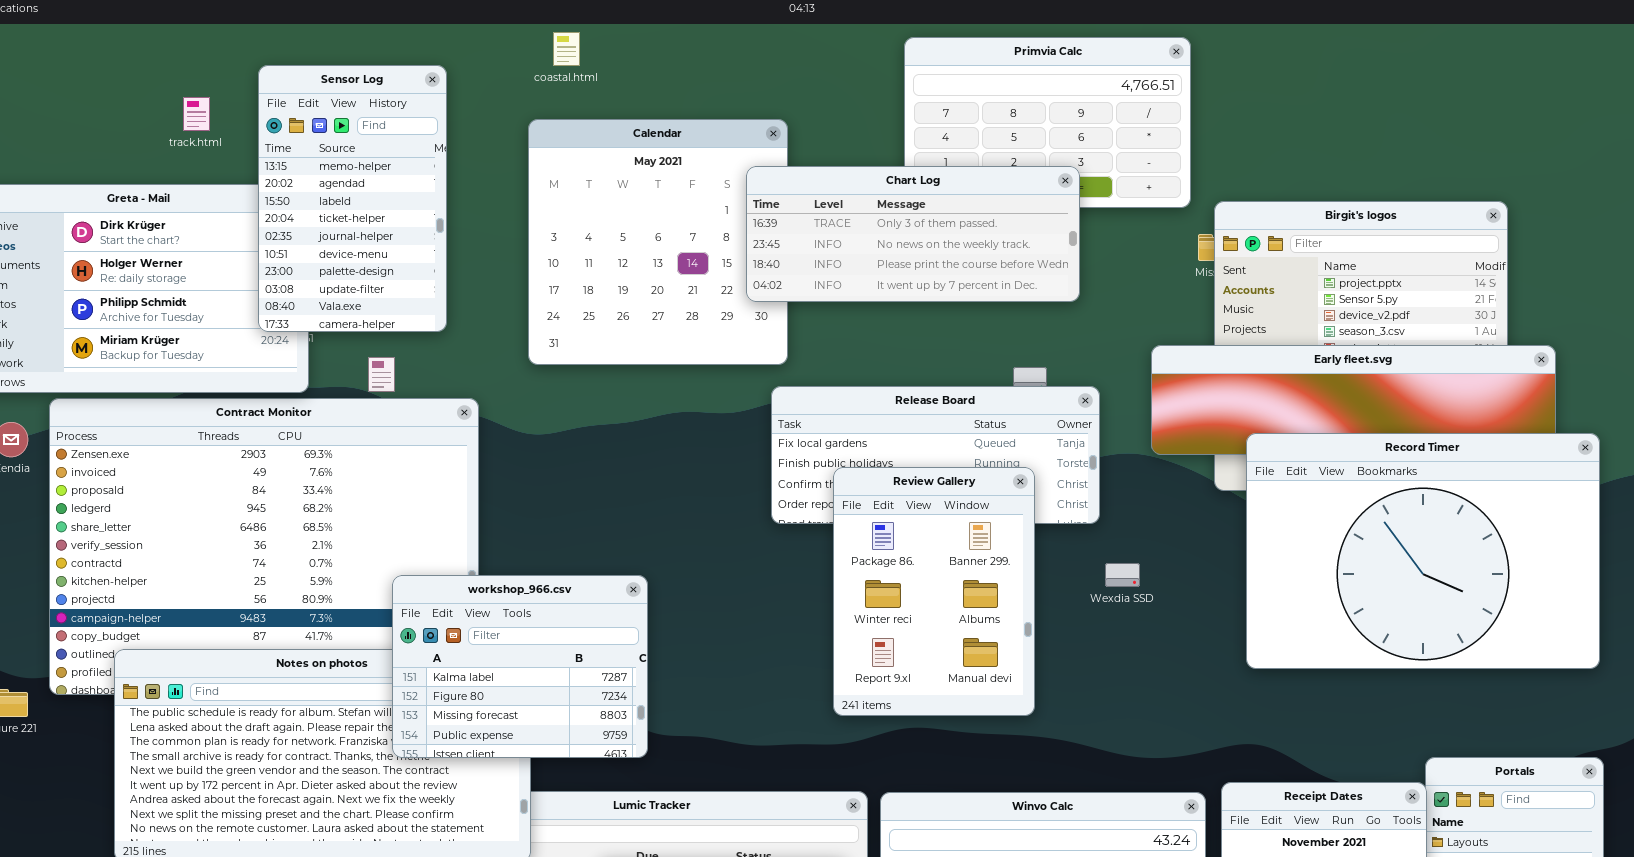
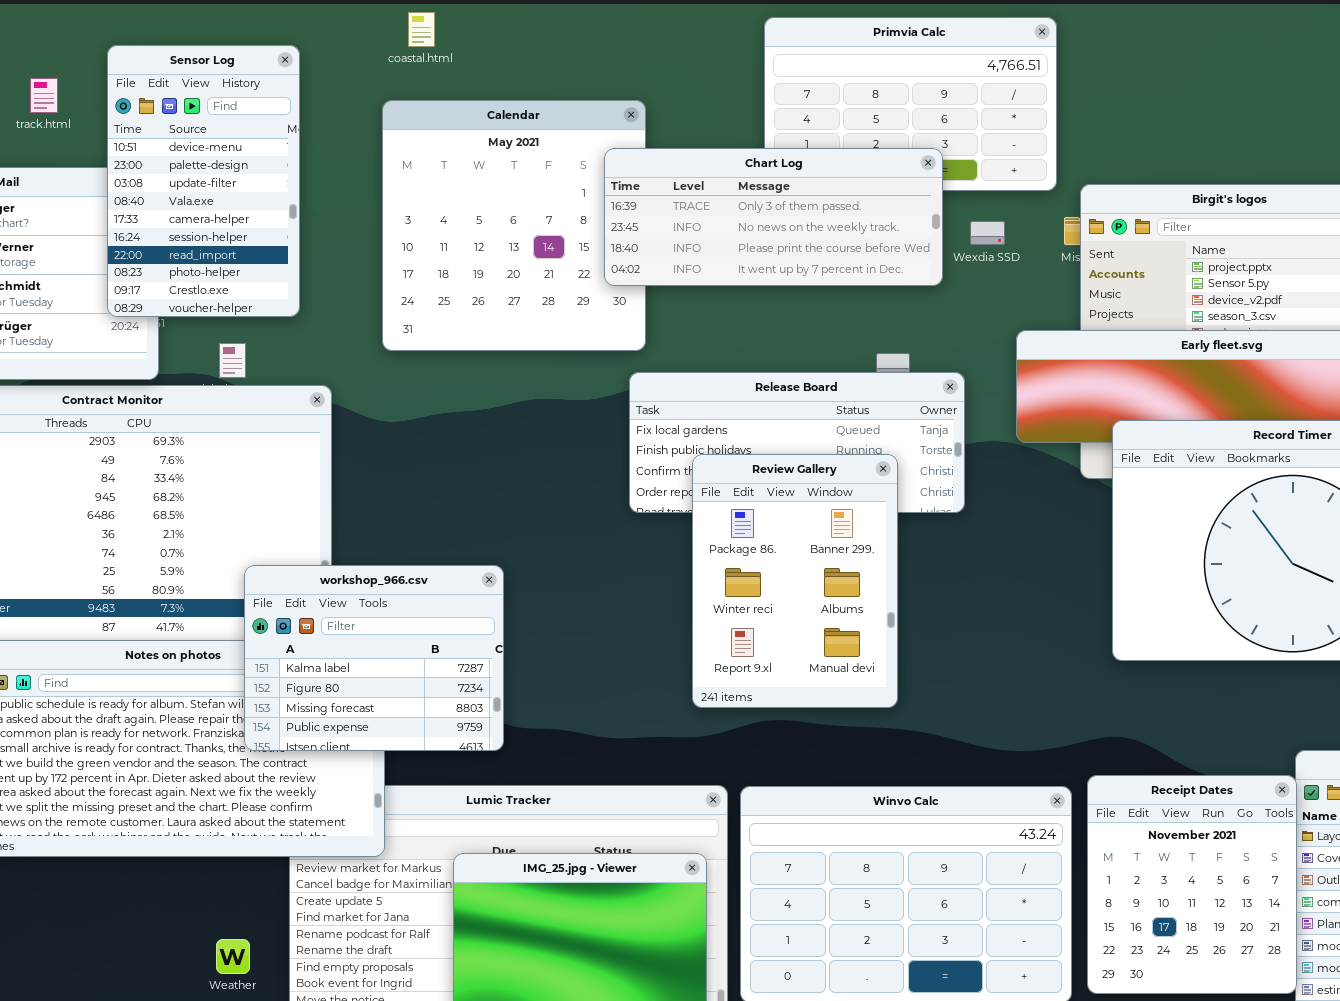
Sensor Log: [258,65,447,332] -> [107,45,300,317], scrolled down 5 rows
Wexdia SSD: [1105,563,1140,587] -> [970,221,1005,245], moved

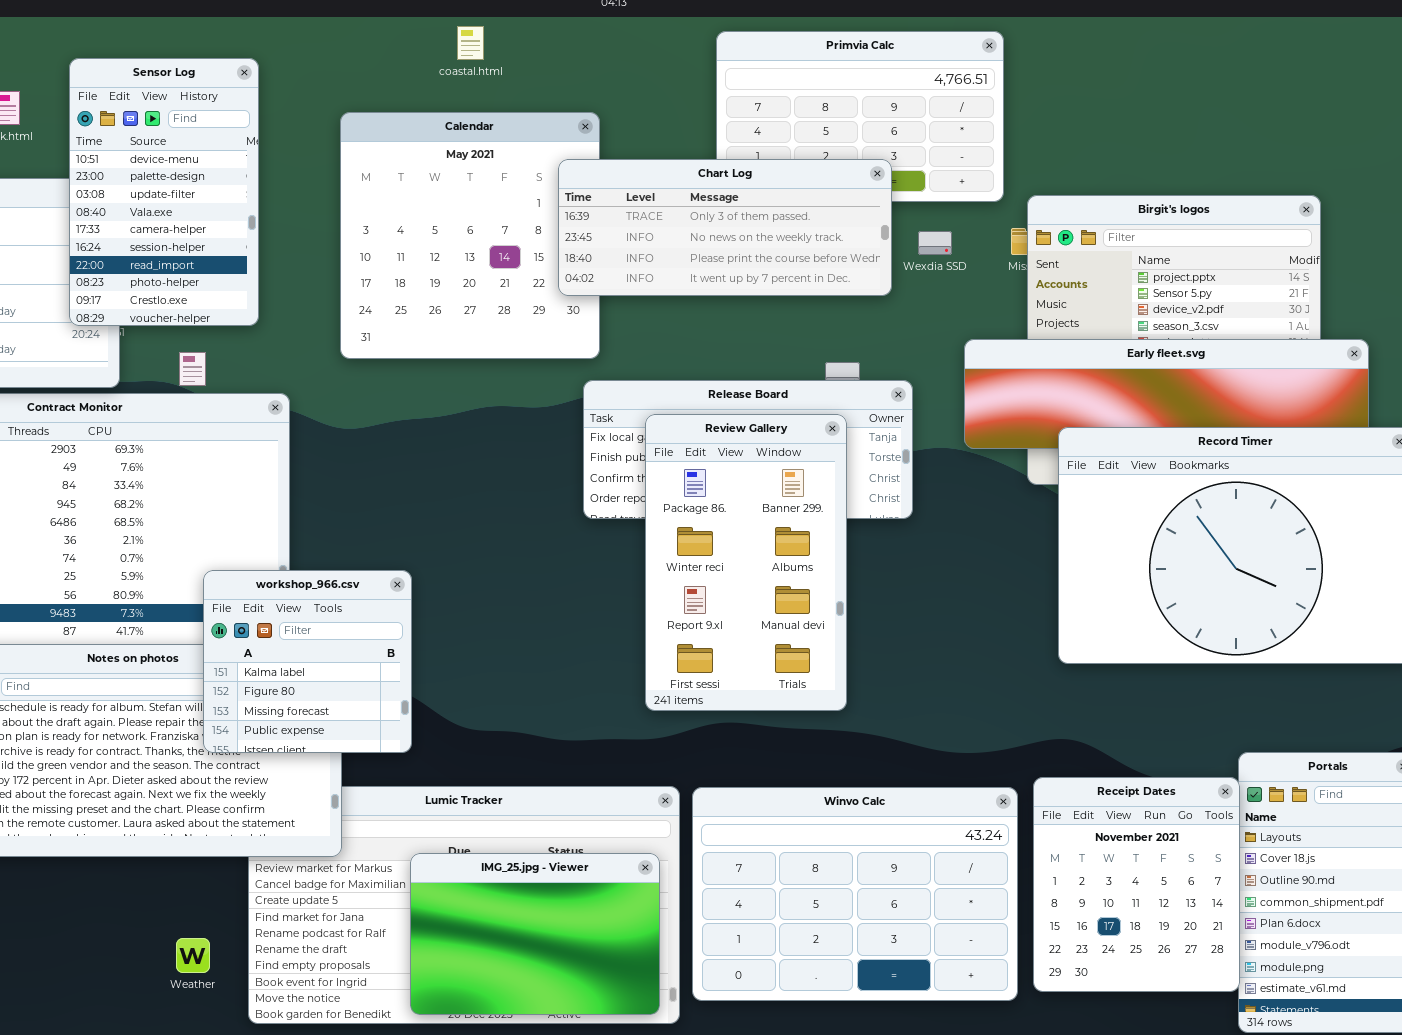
coastal.html: [408,12,435,47] -> [457,26,484,60], moved
Review Gallery: [692,454,898,708] -> [645,414,847,711], resized
workshop_966.csv: [244,565,504,751] -> [203,570,412,753], resized

